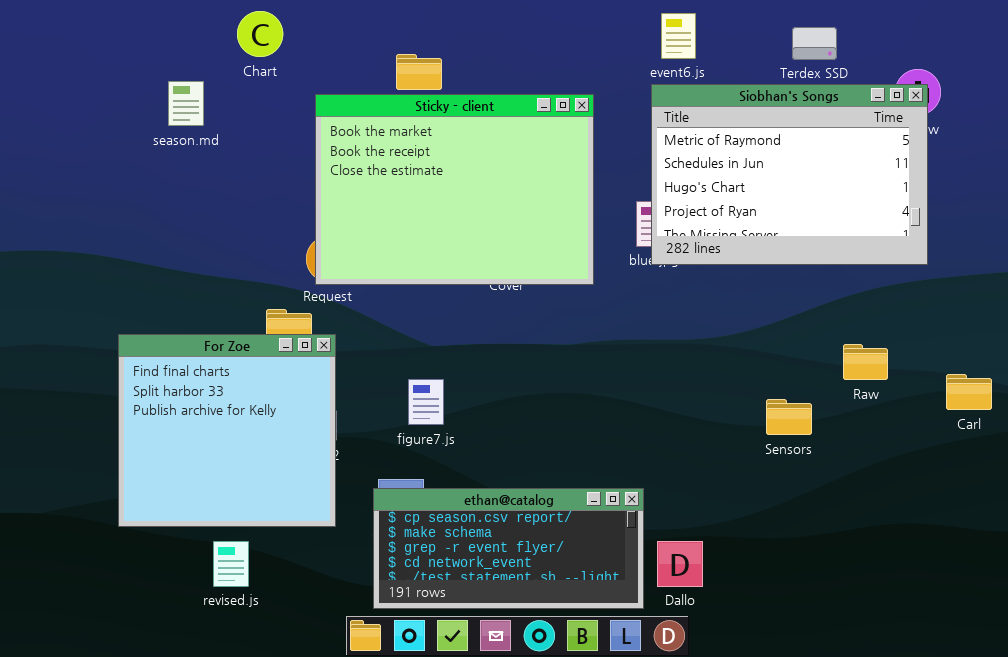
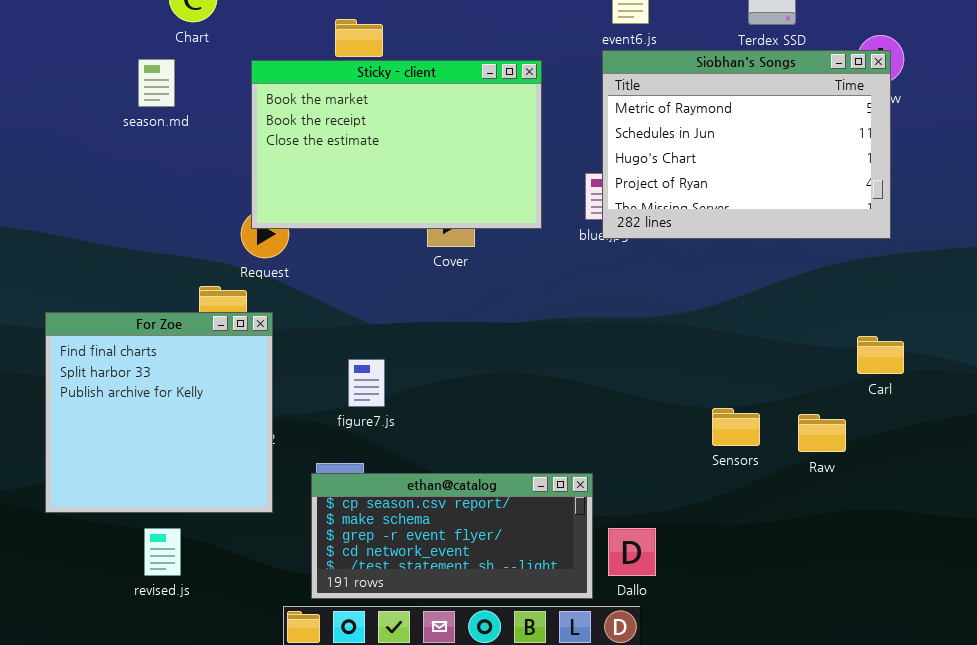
season.md: [168,81,204,126] -> [138,59,175,107], moved
Sticky - client: [315,94,594,285] -> [251,60,542,229], resized
Raw: [843,344,888,380] -> [798,414,846,452], moved
Carl: [946,374,992,410] -> [857,336,904,374], moved
Sensors: [766,399,812,435] -> [712,408,760,446], moved

